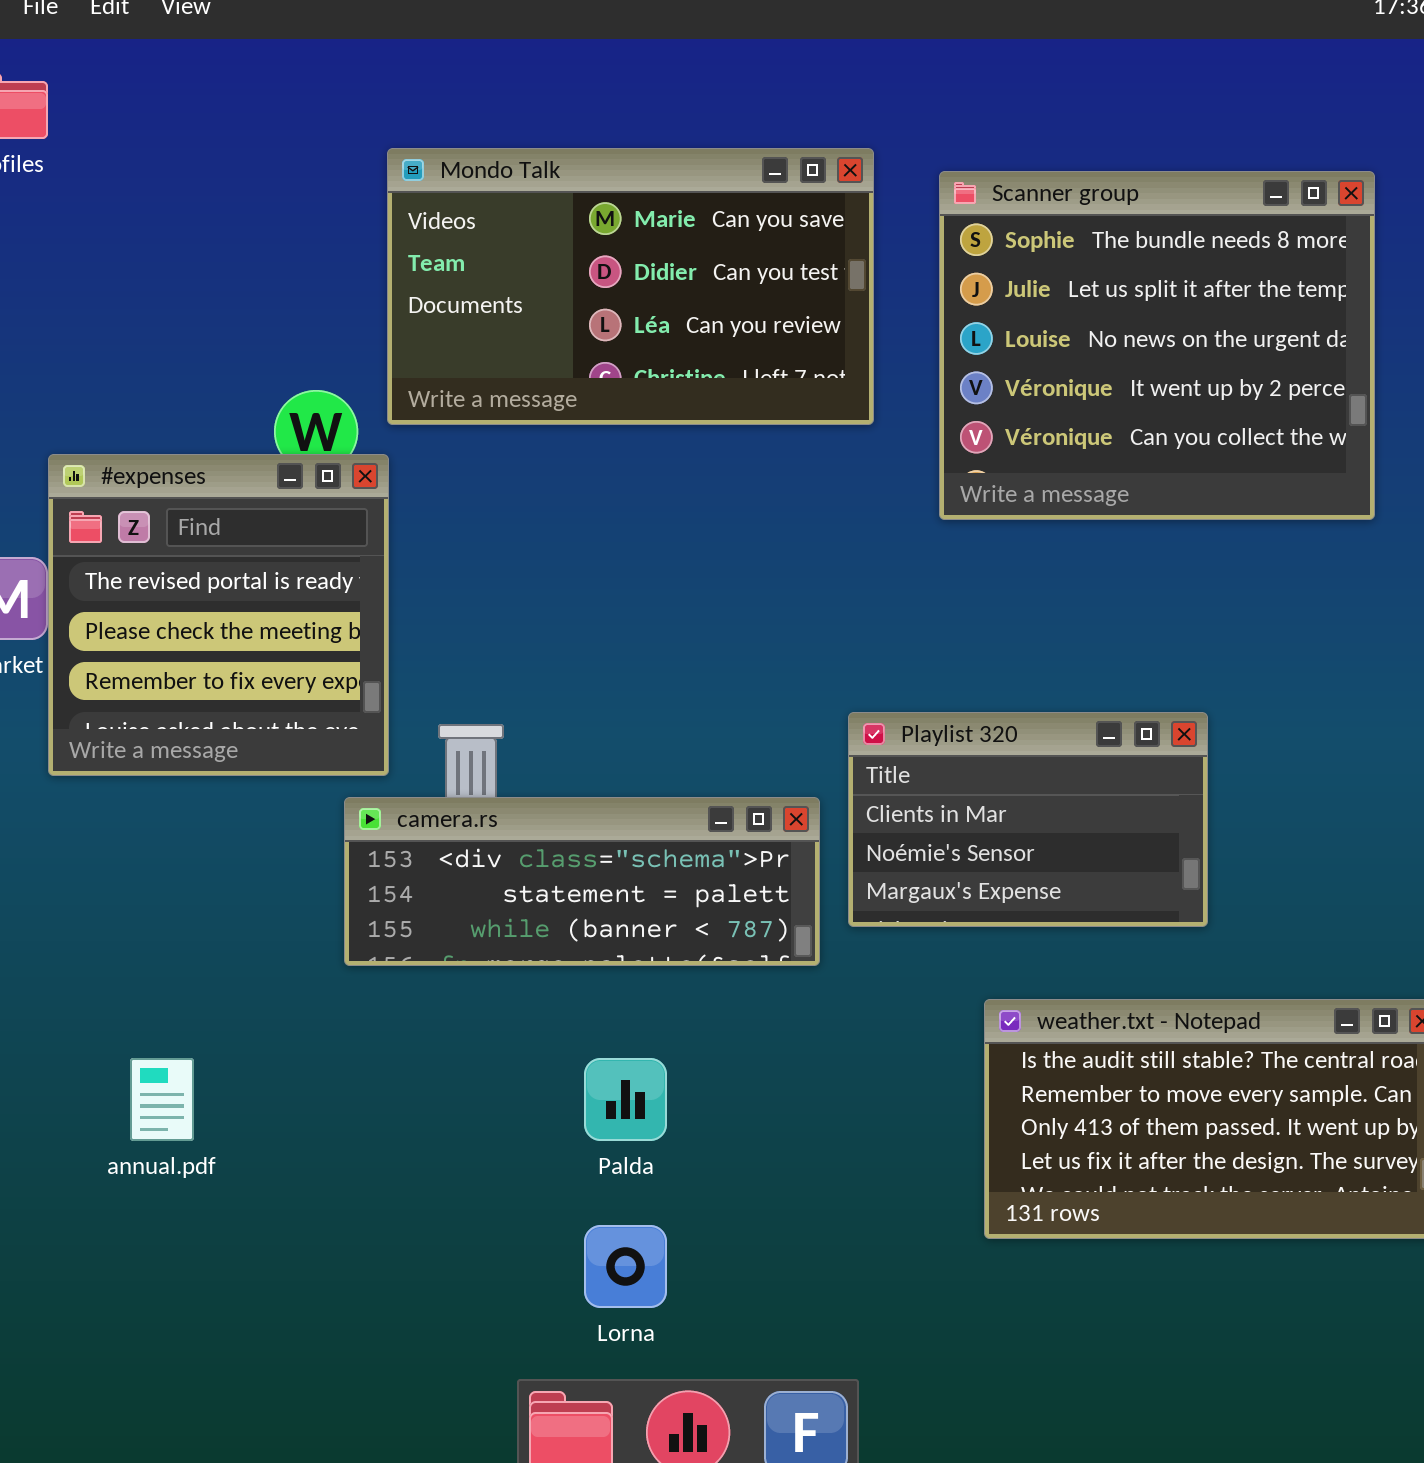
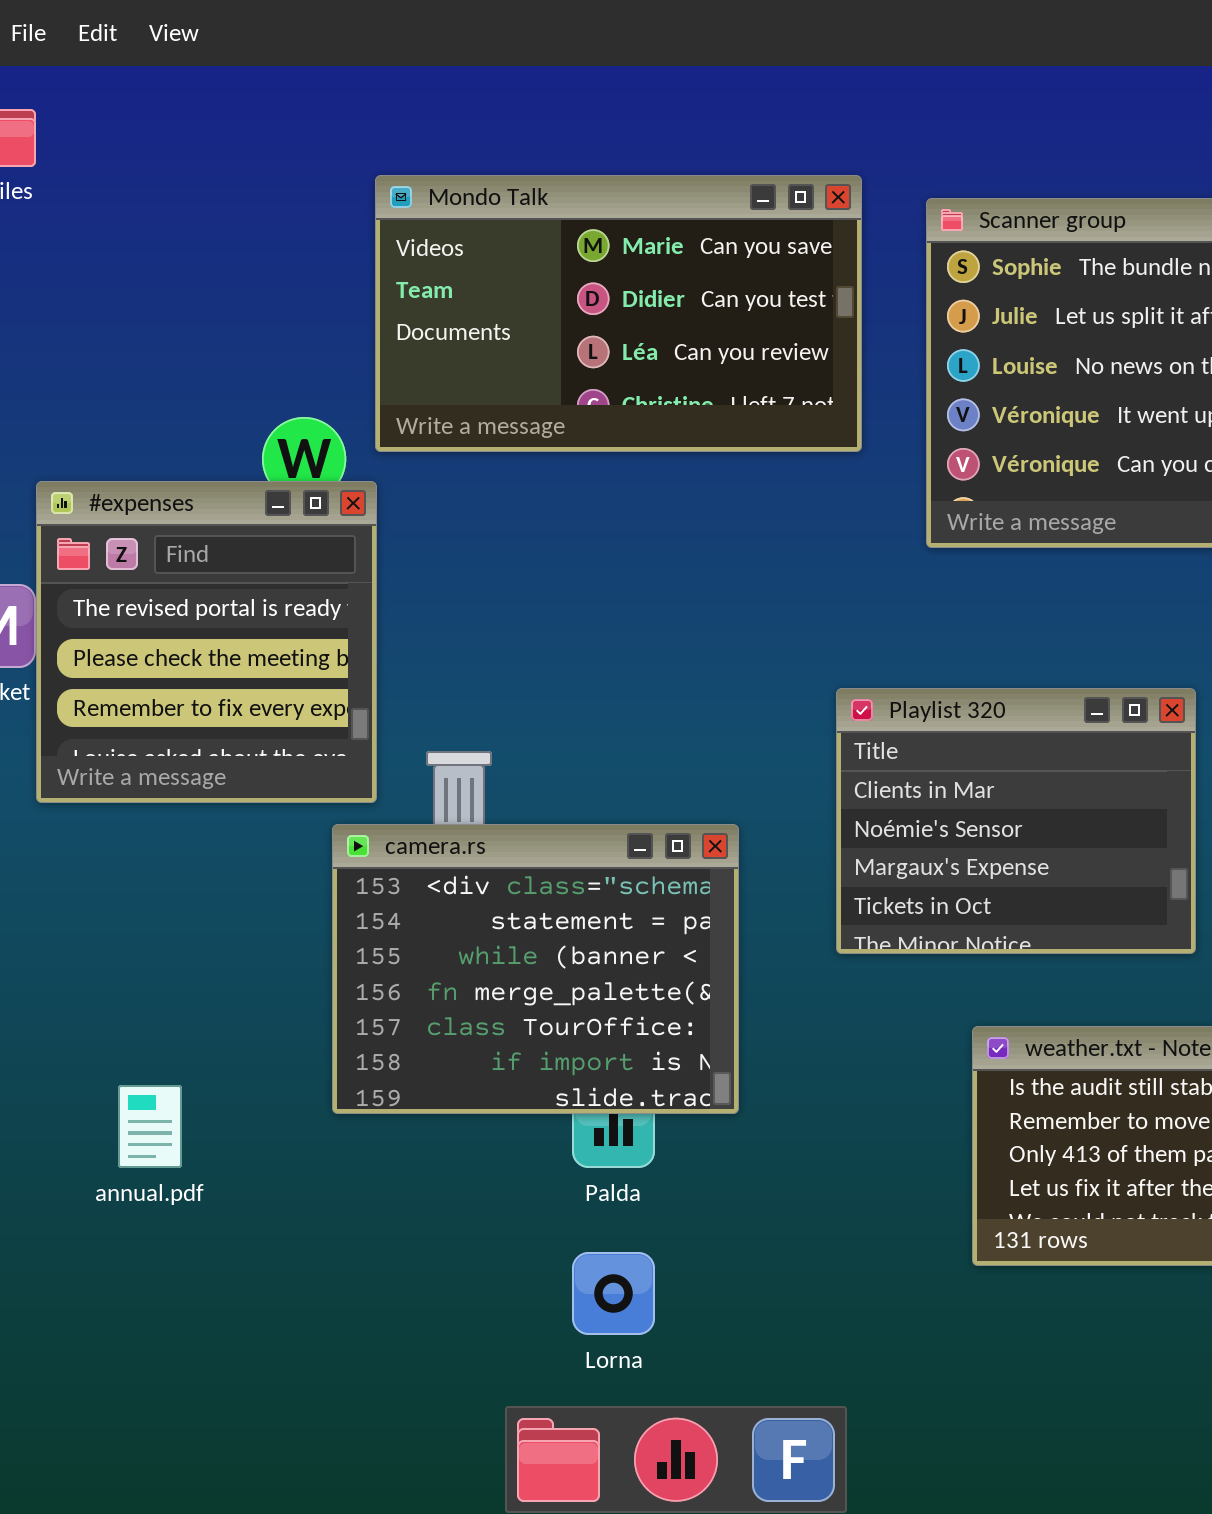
Playlist 320: [848,712,1208,927] -> [836,688,1196,954], resized
camera.rs: [344,797,820,966] -> [332,824,739,1114], resized

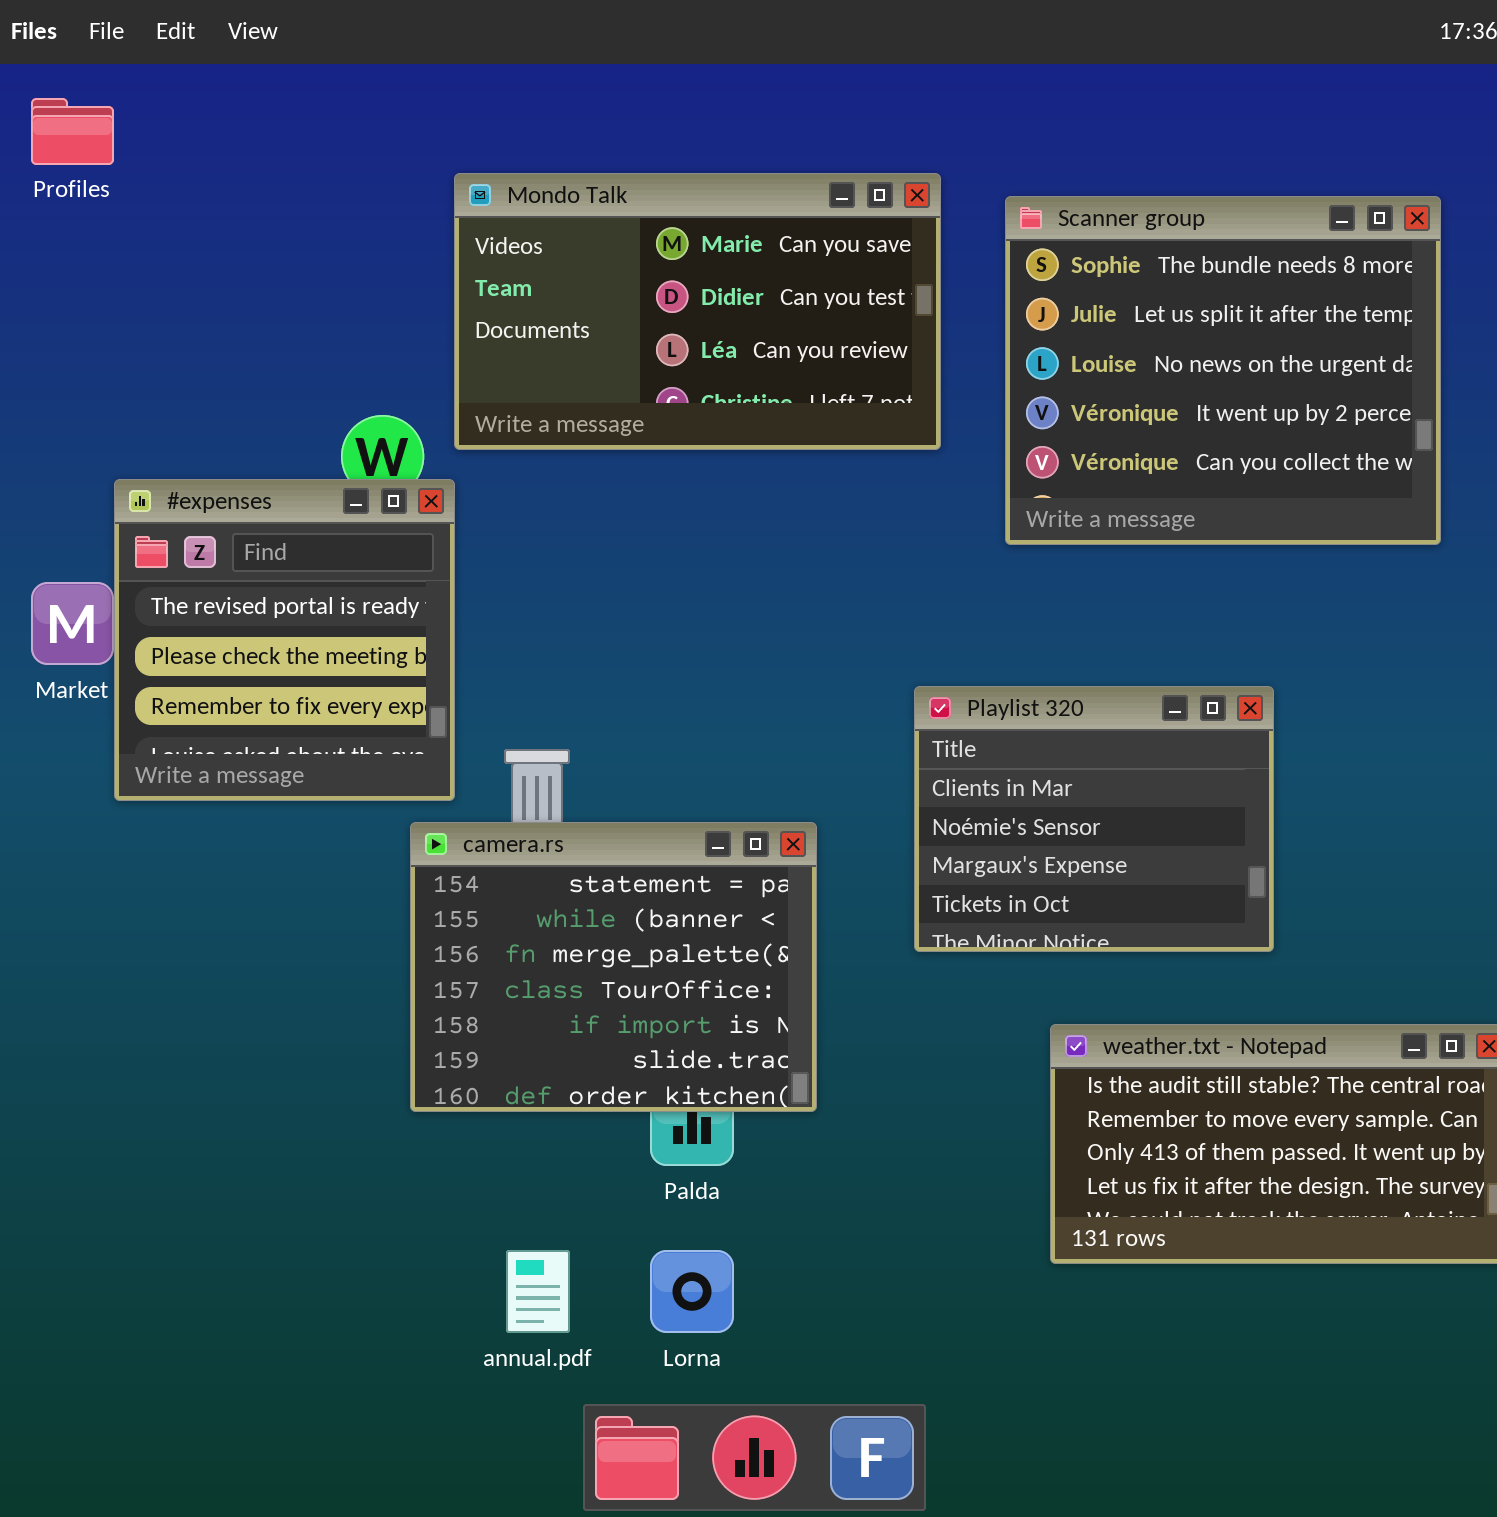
camera.rs: [332,824,739,1114] -> [410,822,817,1112], scrolled down 1 row
annual.pdf: [118,1085,182,1168] -> [506,1250,570,1333], moved

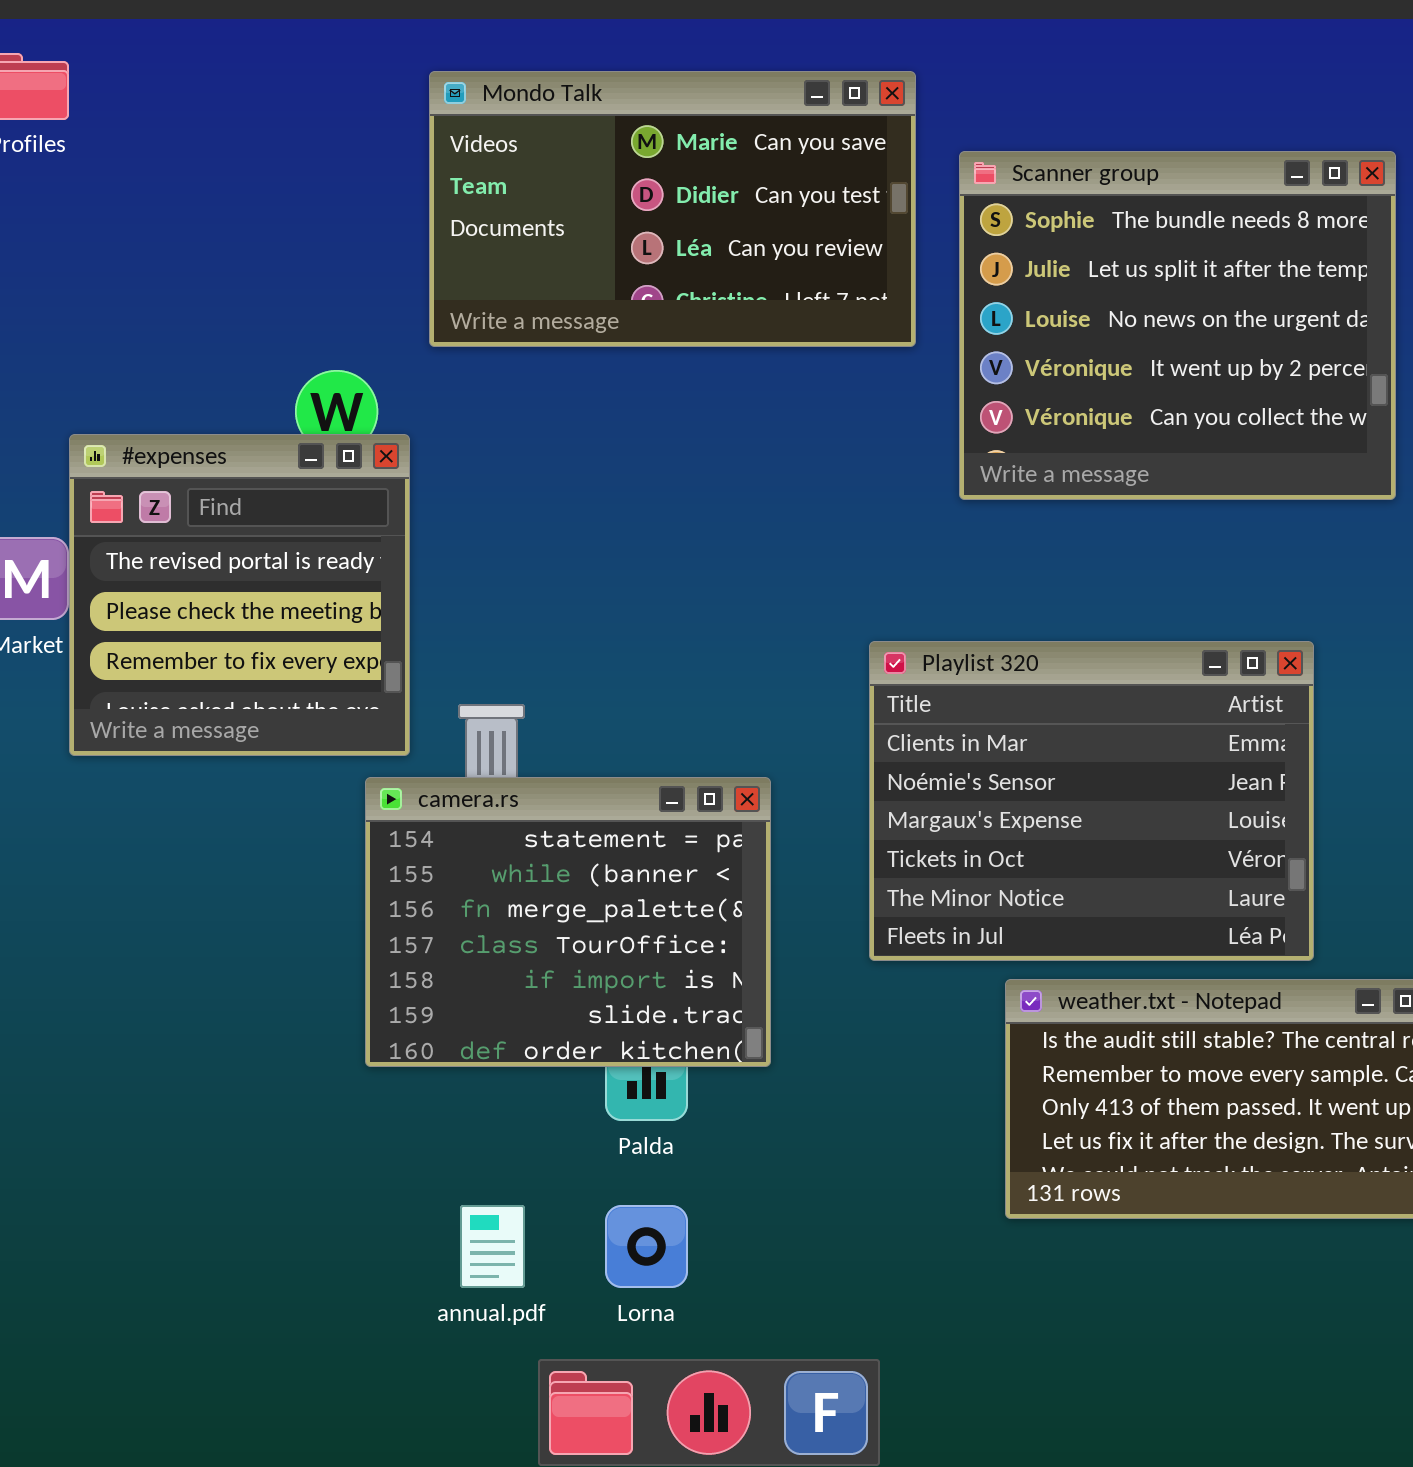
Mondo Talk: [454,173,941,450] -> [429,71,916,347], moved
Playlist 320: [914,686,1274,952] -> [869,641,1314,961], resized

